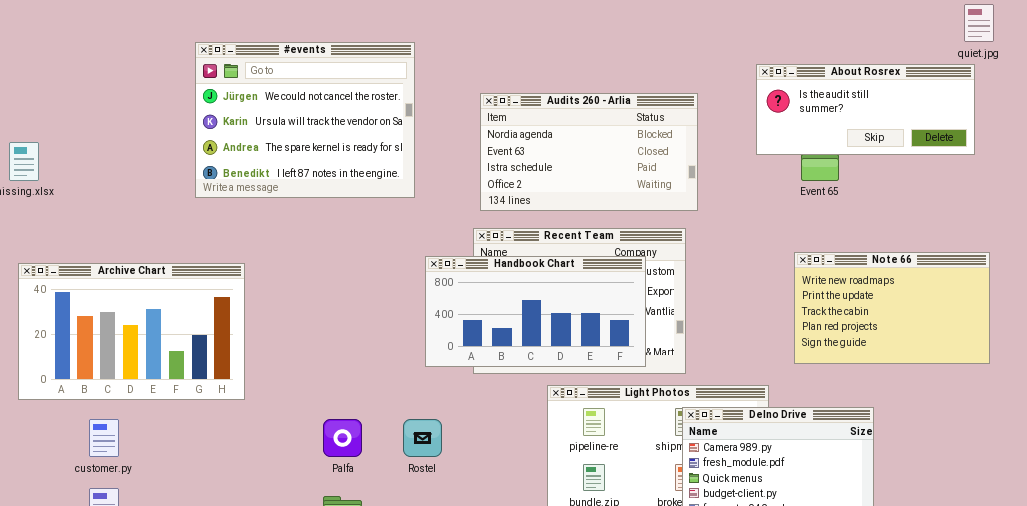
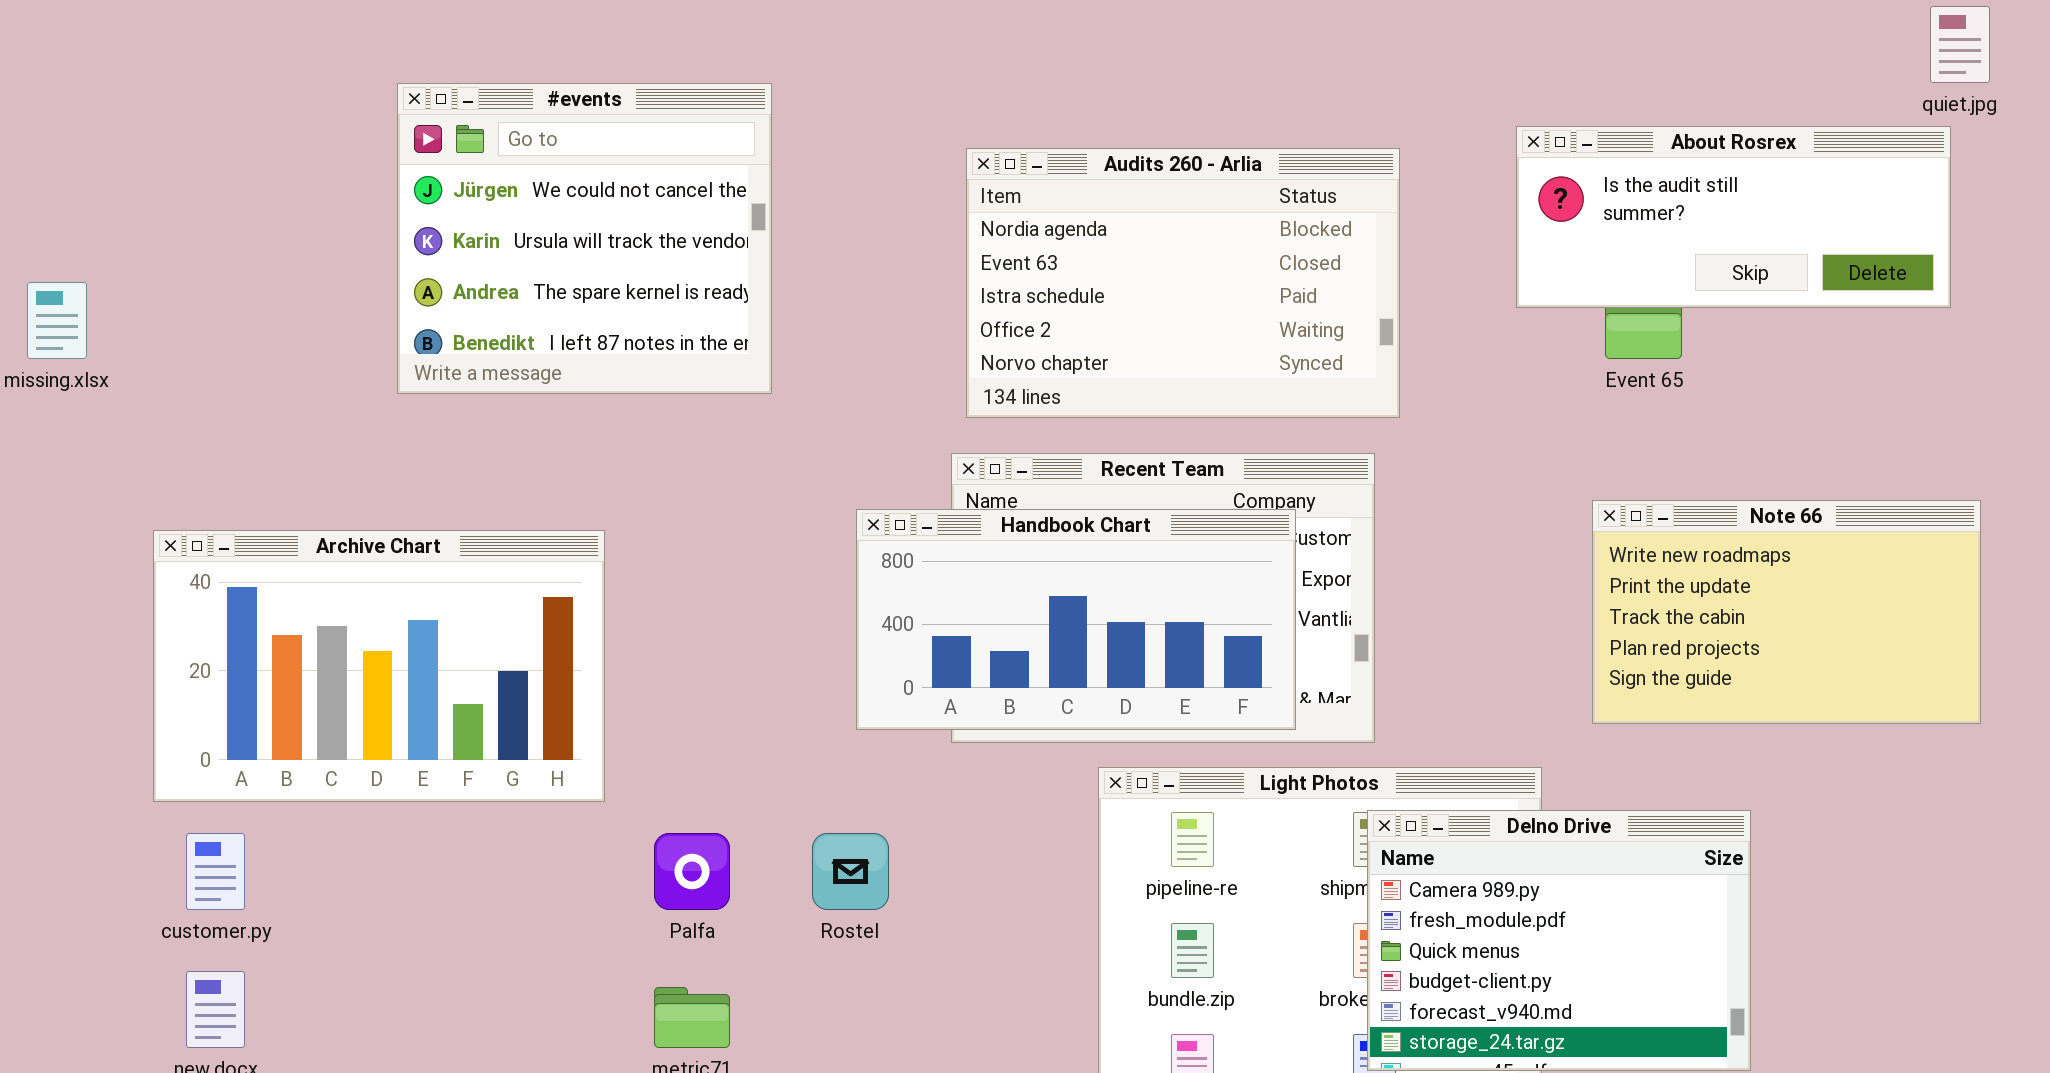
#events: [195,42,415,198] -> [397,83,772,394], resized
Audits 260 - Arlia: [480,93,698,211] -> [966,148,1400,418], resized
Archive Chart: [18,263,245,400] -> [153,530,605,802], moved

